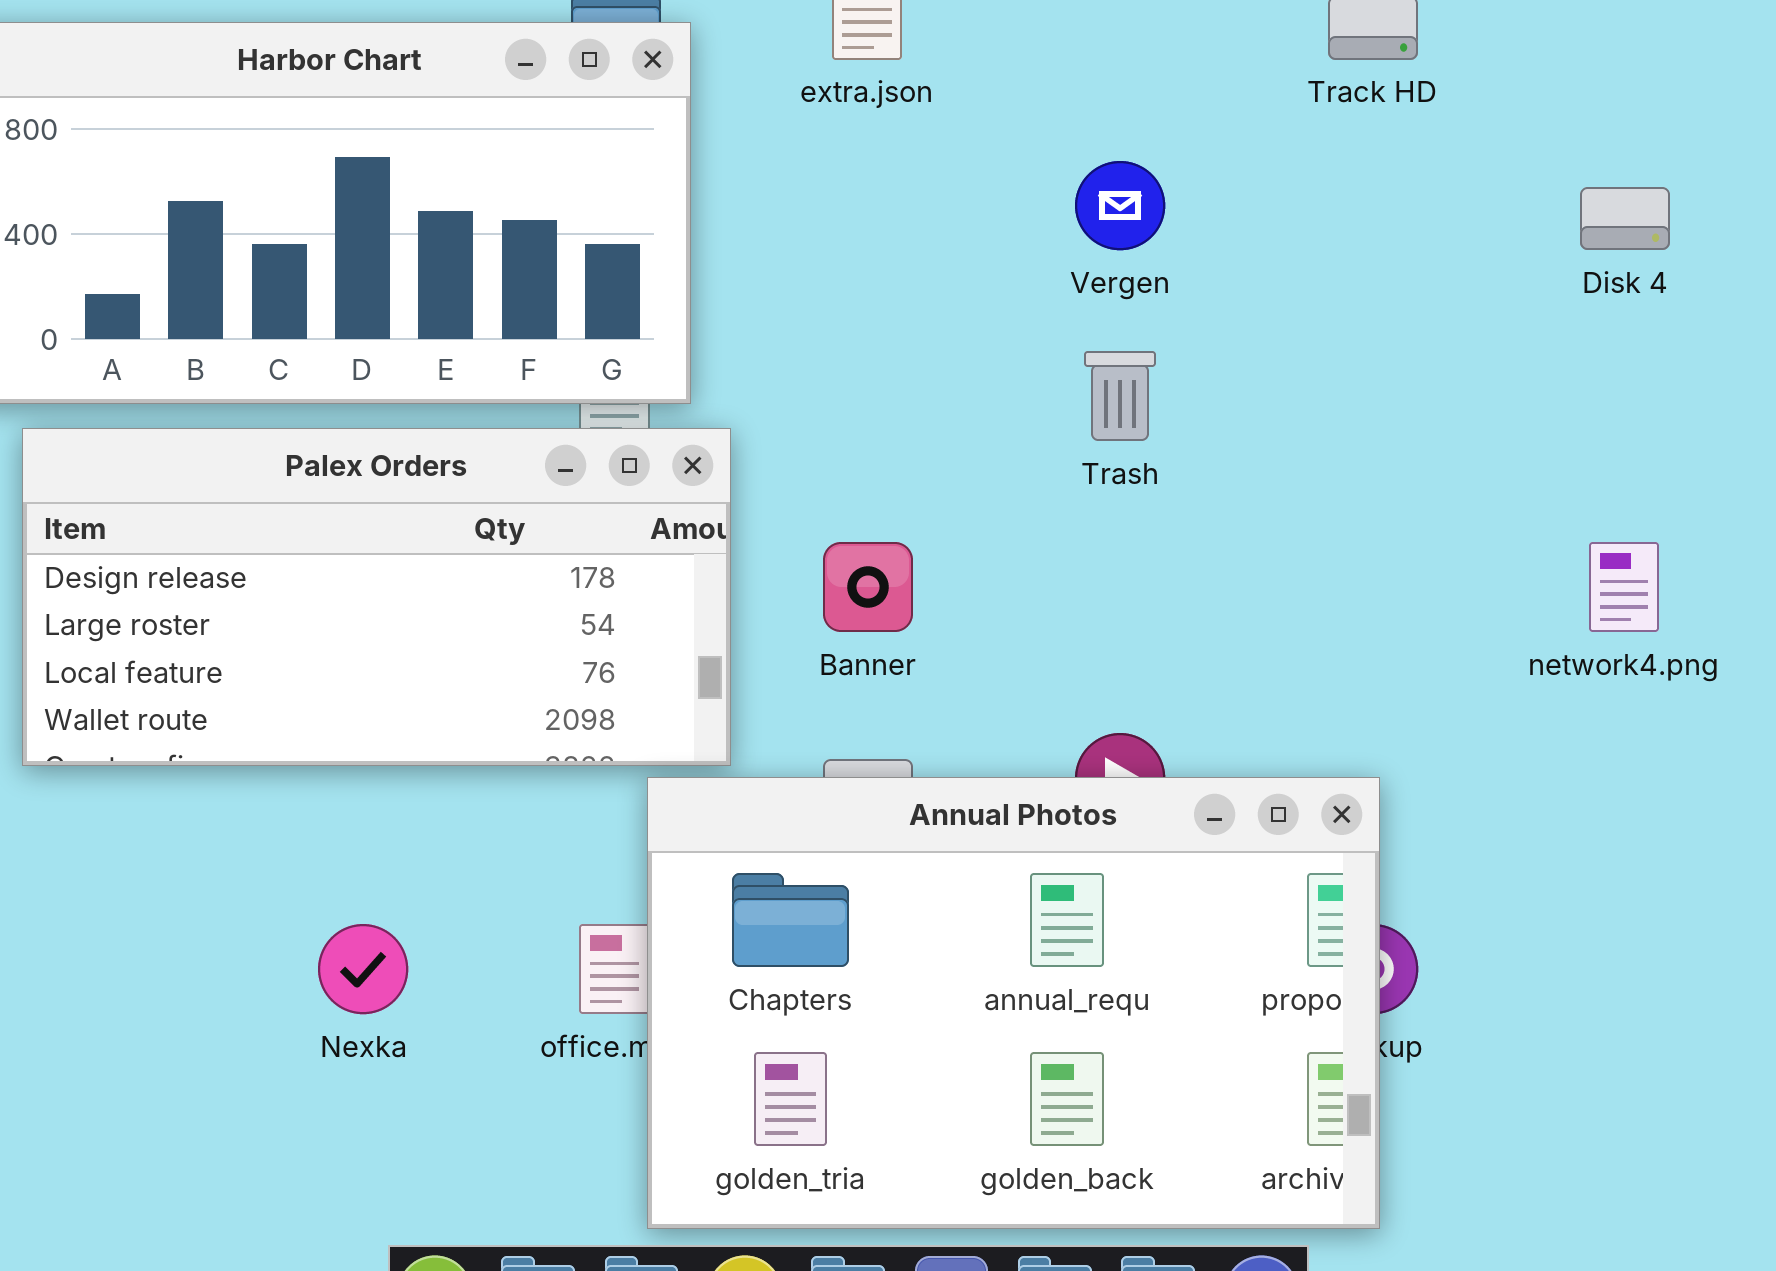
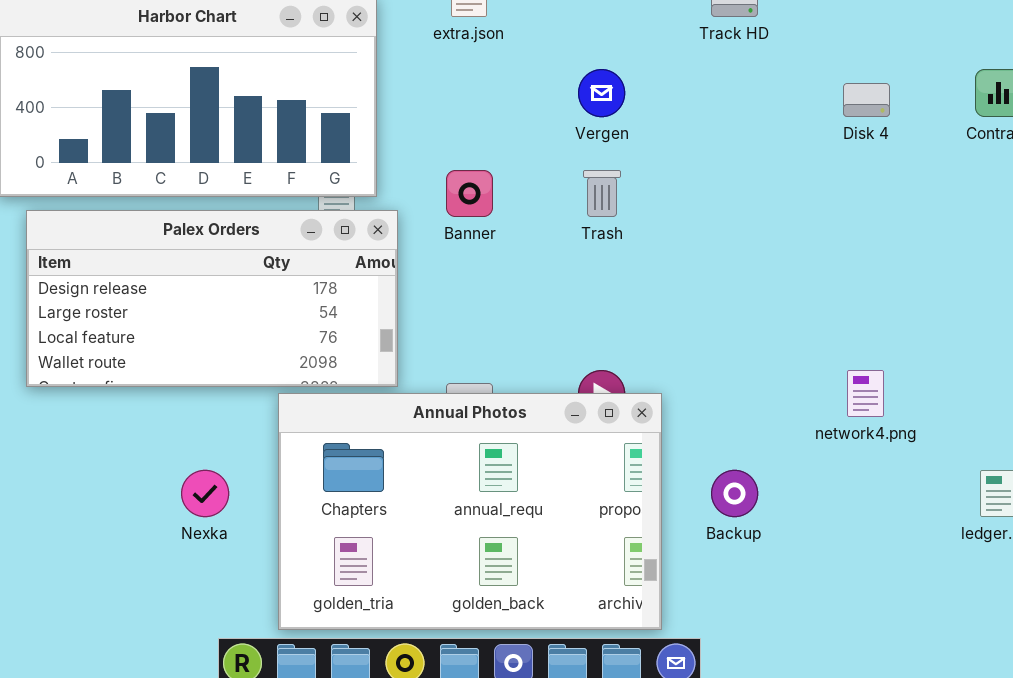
Banner: [823,542,913,632] -> [446,170,493,217], moved
network4.png: [1589,542,1659,632] -> [847,370,884,417], moved
Annual Photos: [647,777,1380,1229] -> [278,393,662,630], moved

